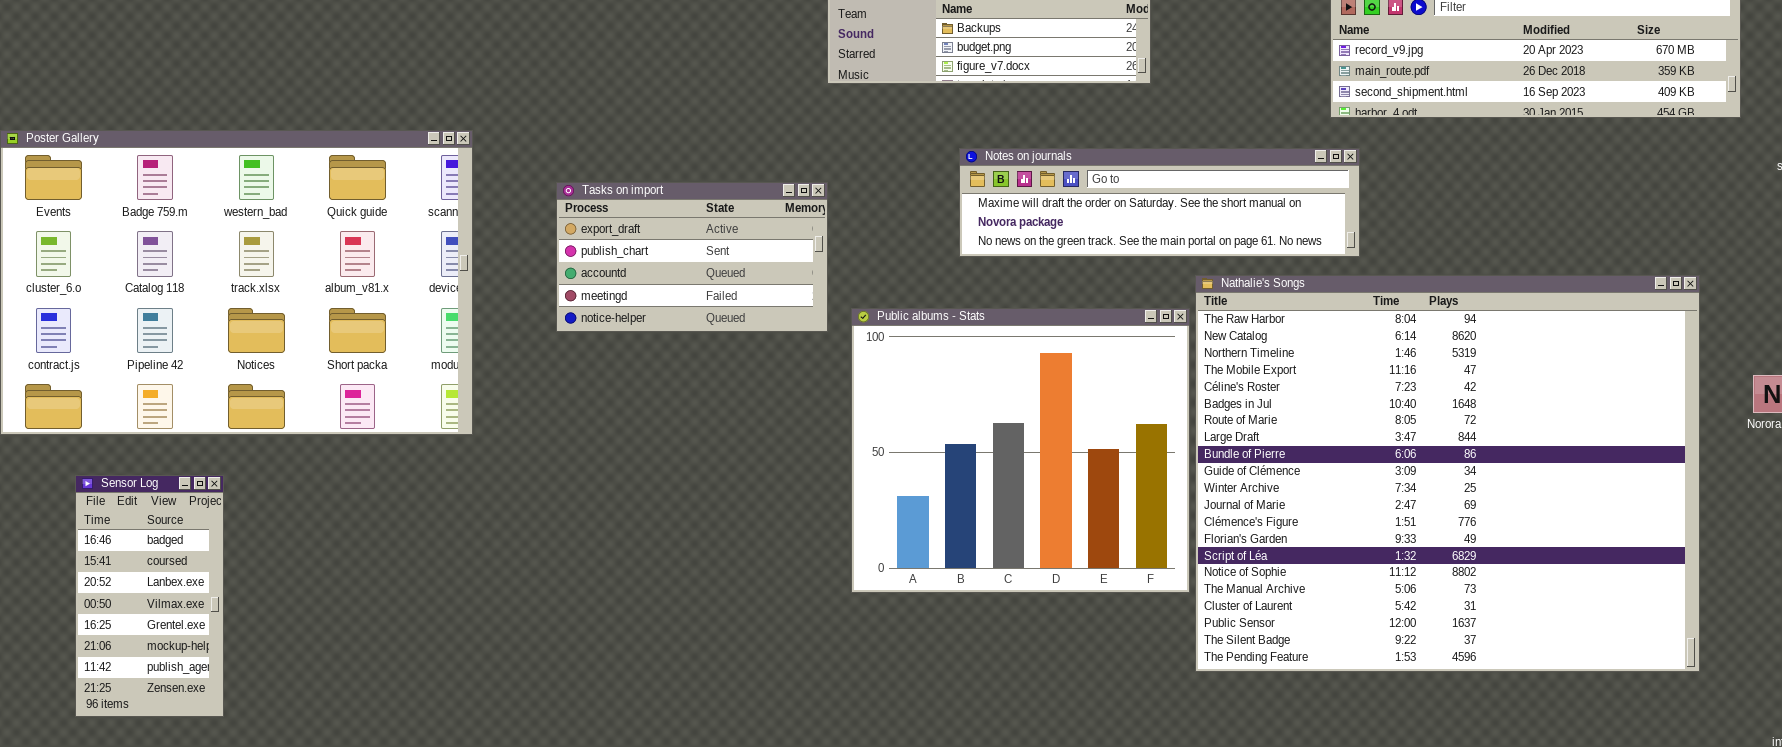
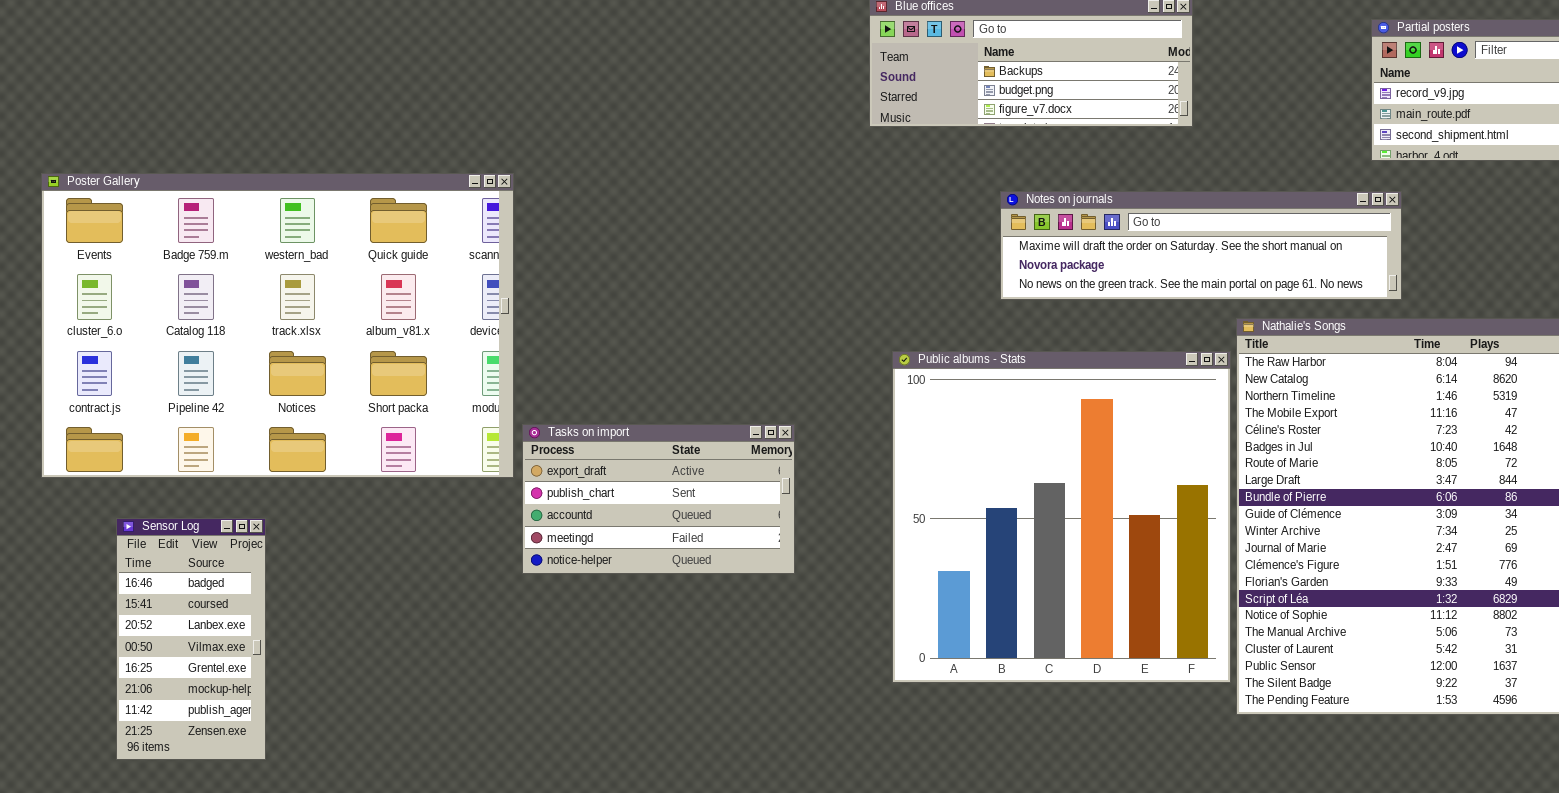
Tasks on import: [556,182,828,332] -> [522,424,795,574], moved
Public albums - Stats: [851,308,1190,593] -> [892,351,1231,683], resized

